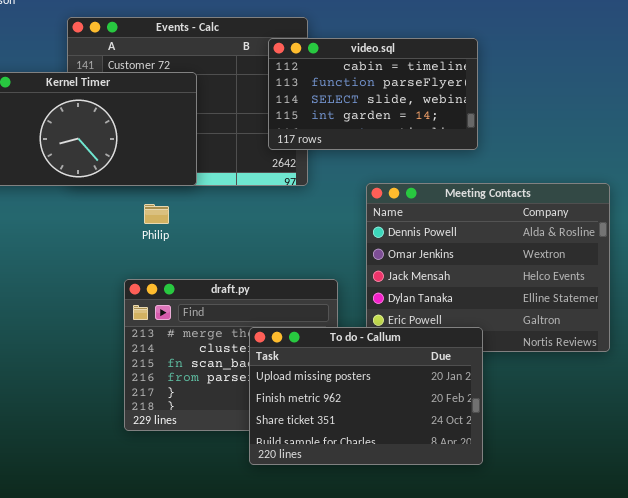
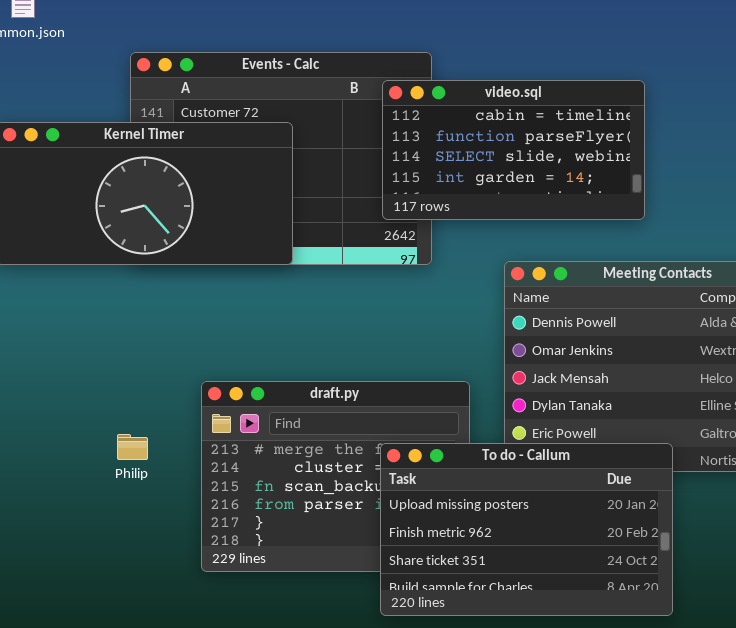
Philip: [144,204,169,224] -> [117,434,148,460], moved
To do - Callum: [249,327,483,465] -> [380,443,673,616], moved

